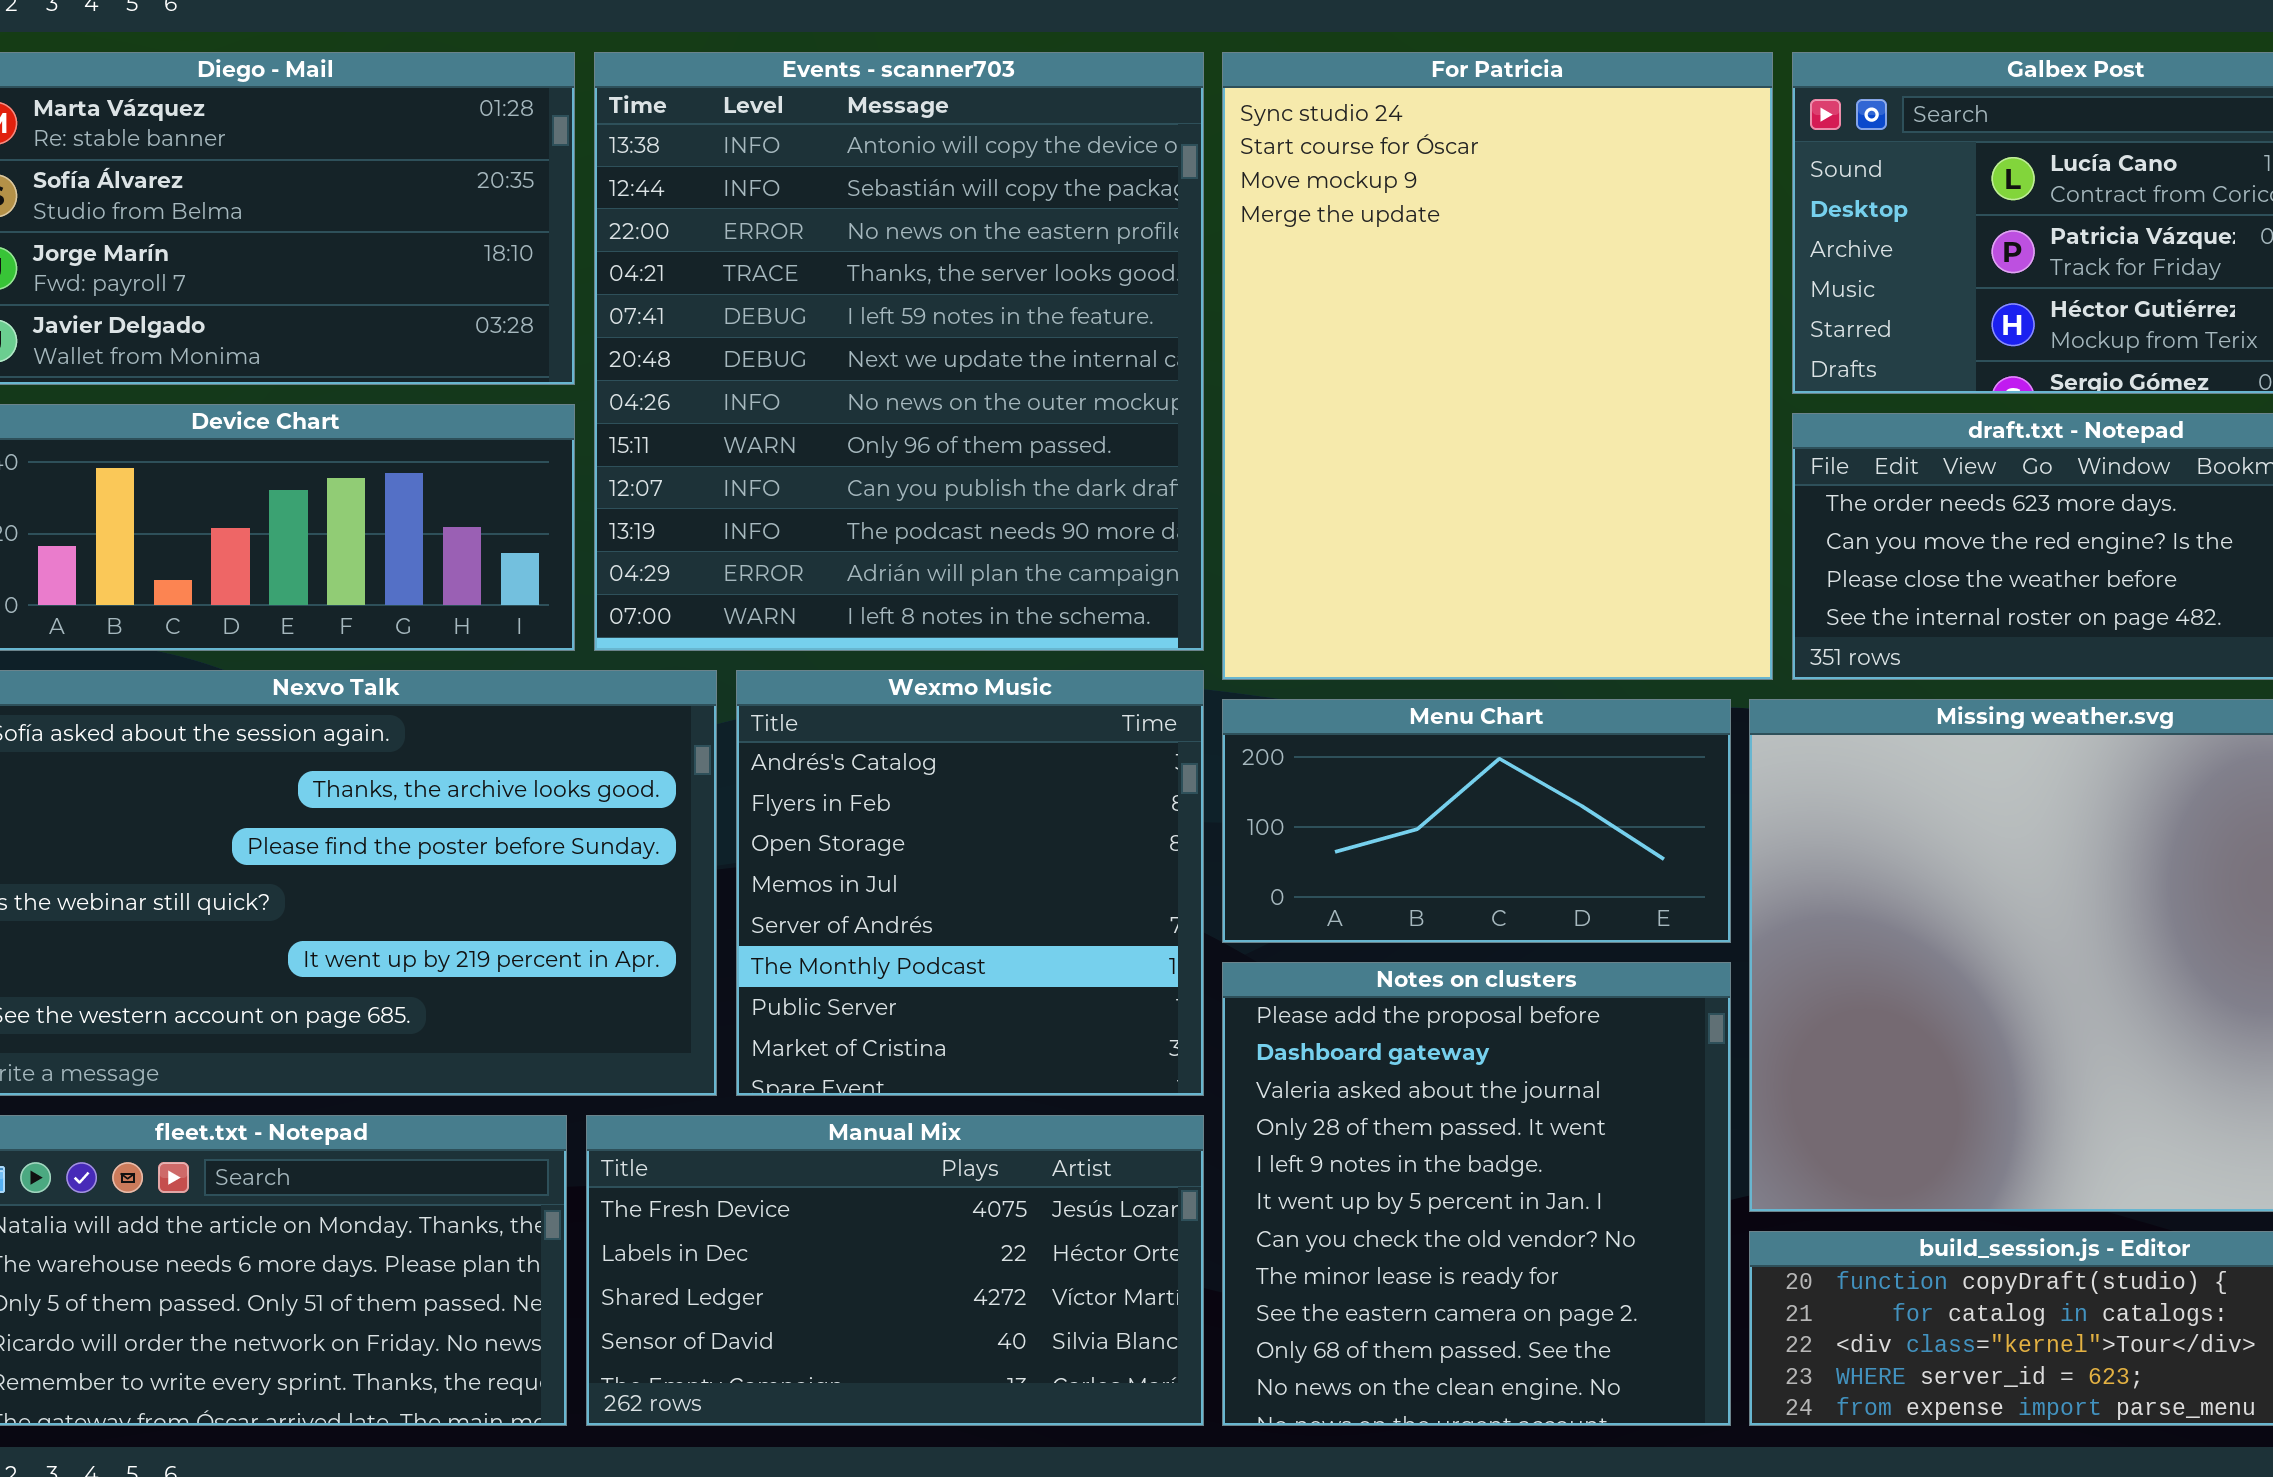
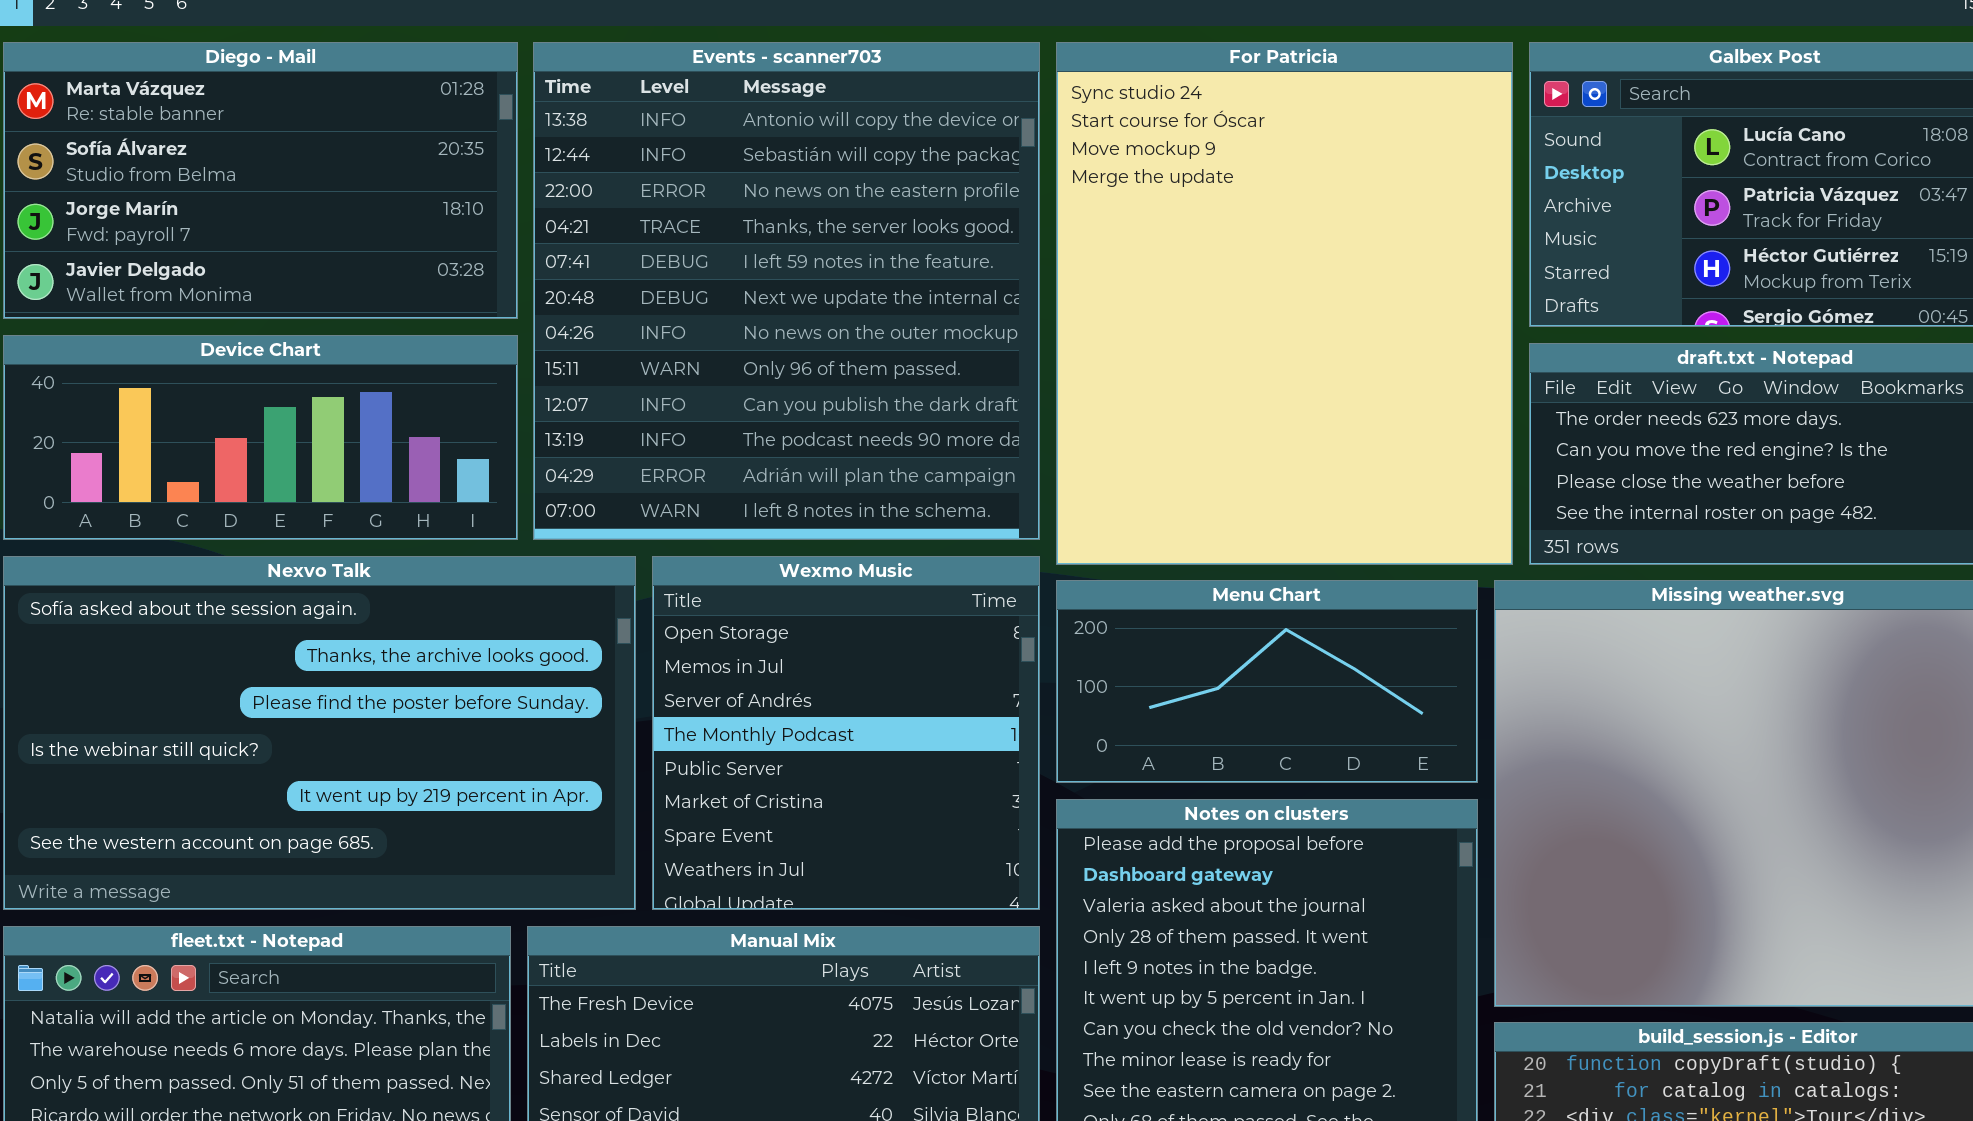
Wexmo Music: [736,670,1204,1096] -> [652,556,1040,910], scrolled down 2 rows

